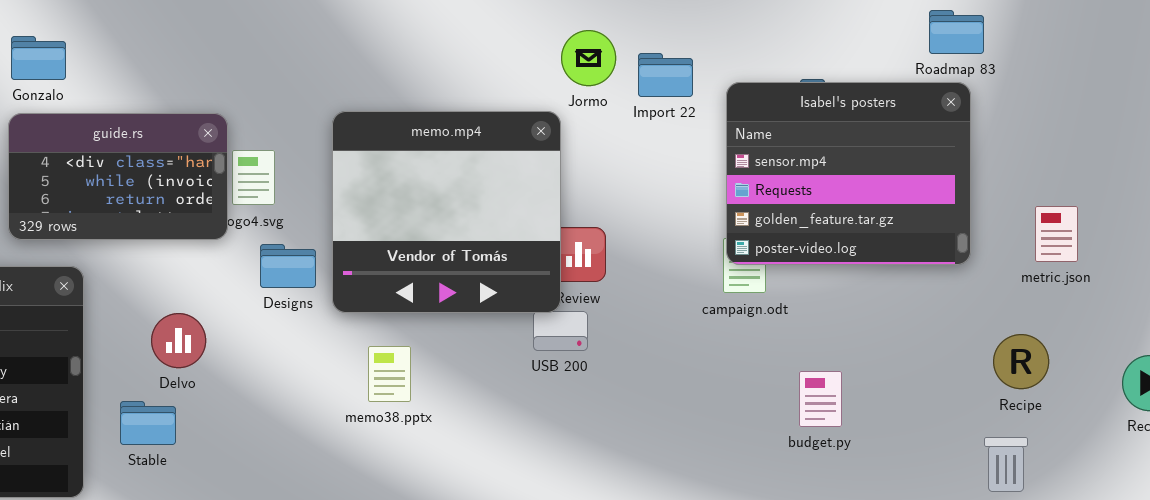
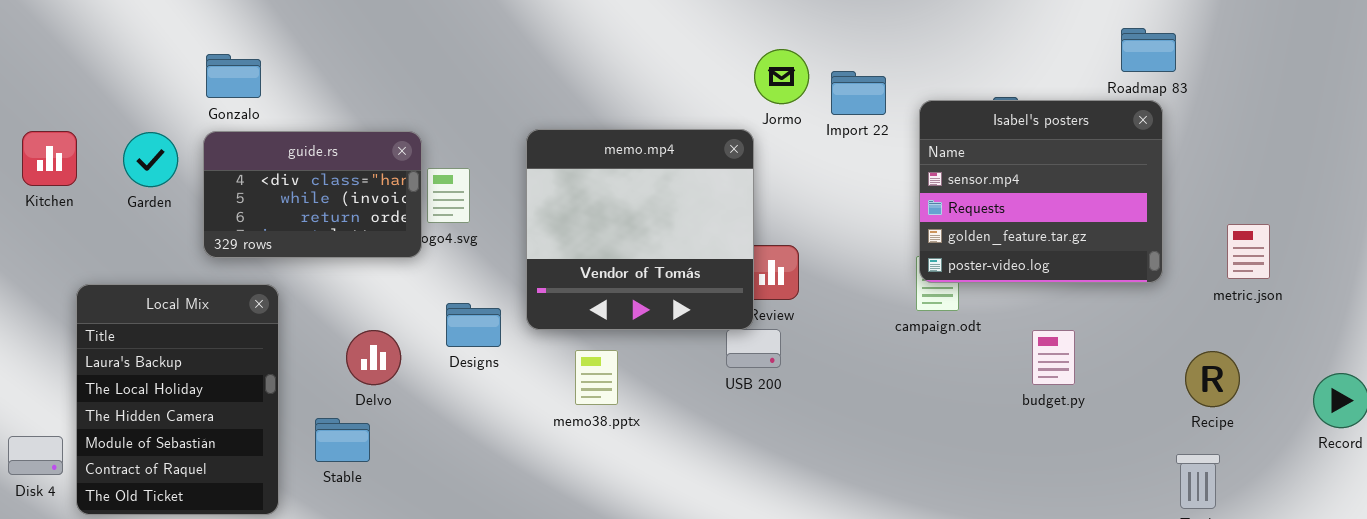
Designs: [260,244,316,288] -> [446,303,501,347], moved
memo38.pptx: [368,346,411,402] -> [575,350,618,405], moved
budget.py: [799,371,842,427] -> [1032,330,1075,385], moved

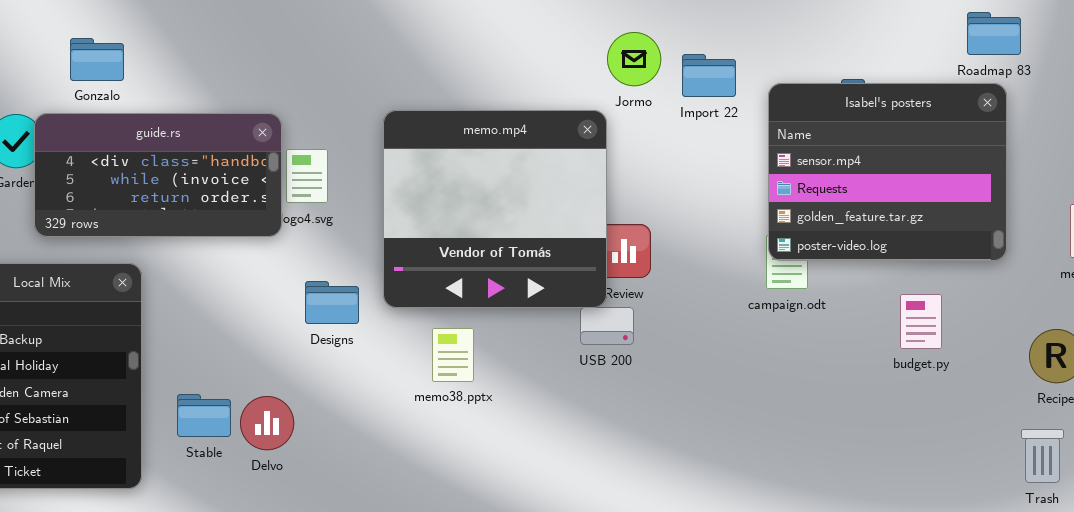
guide.rs: [203,131,422,258] -> [34,113,282,237], resized
Delvo: [346,330,401,385] -> [240,396,294,450], moved
budget.py: [1032,330,1075,385] -> [900,294,942,349], moved

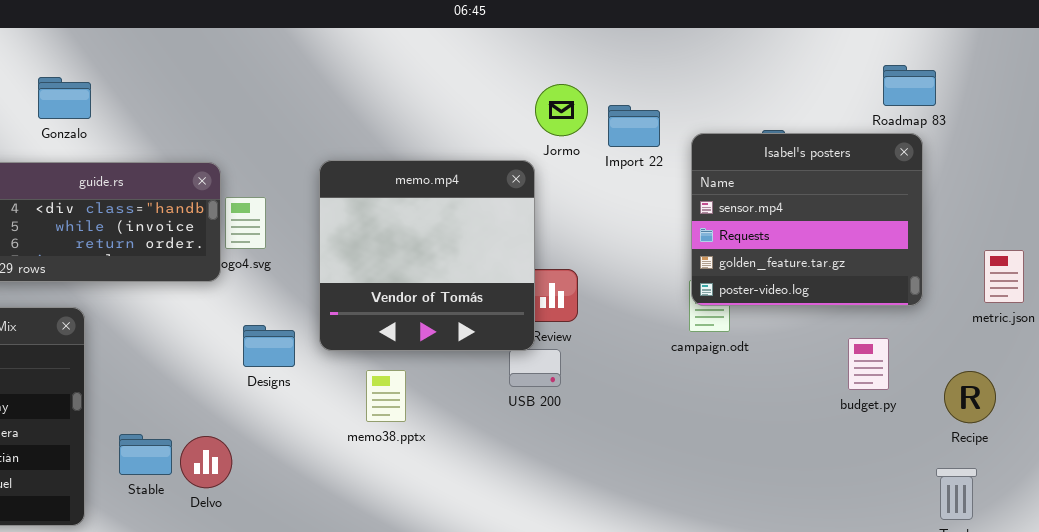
Gonzalo: [70,38,124,81] -> [38,77,91,119], moved
budget.py: [900,294,942,349] -> [848,338,889,390], moved

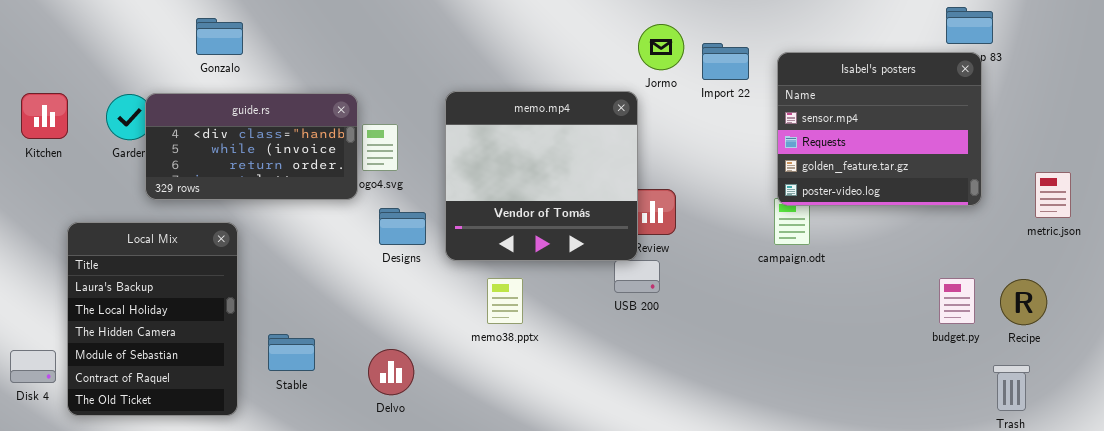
Isabel's posters: [691,133,923,306] -> [777,52,982,206], moved
Designs: [243,325,295,367] -> [379,208,426,245], moved
budget.py: [848,338,889,390] -> [939,278,975,324], moved
Delvo: [180,436,232,488] -> [368,349,414,395], moved

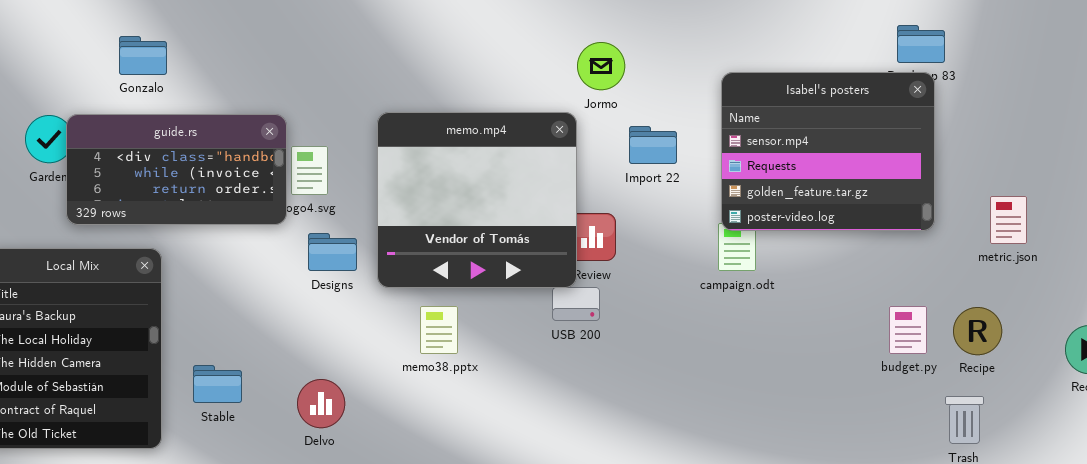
Import 22: [702,43,749,80] -> [629,126,677,164], moved

